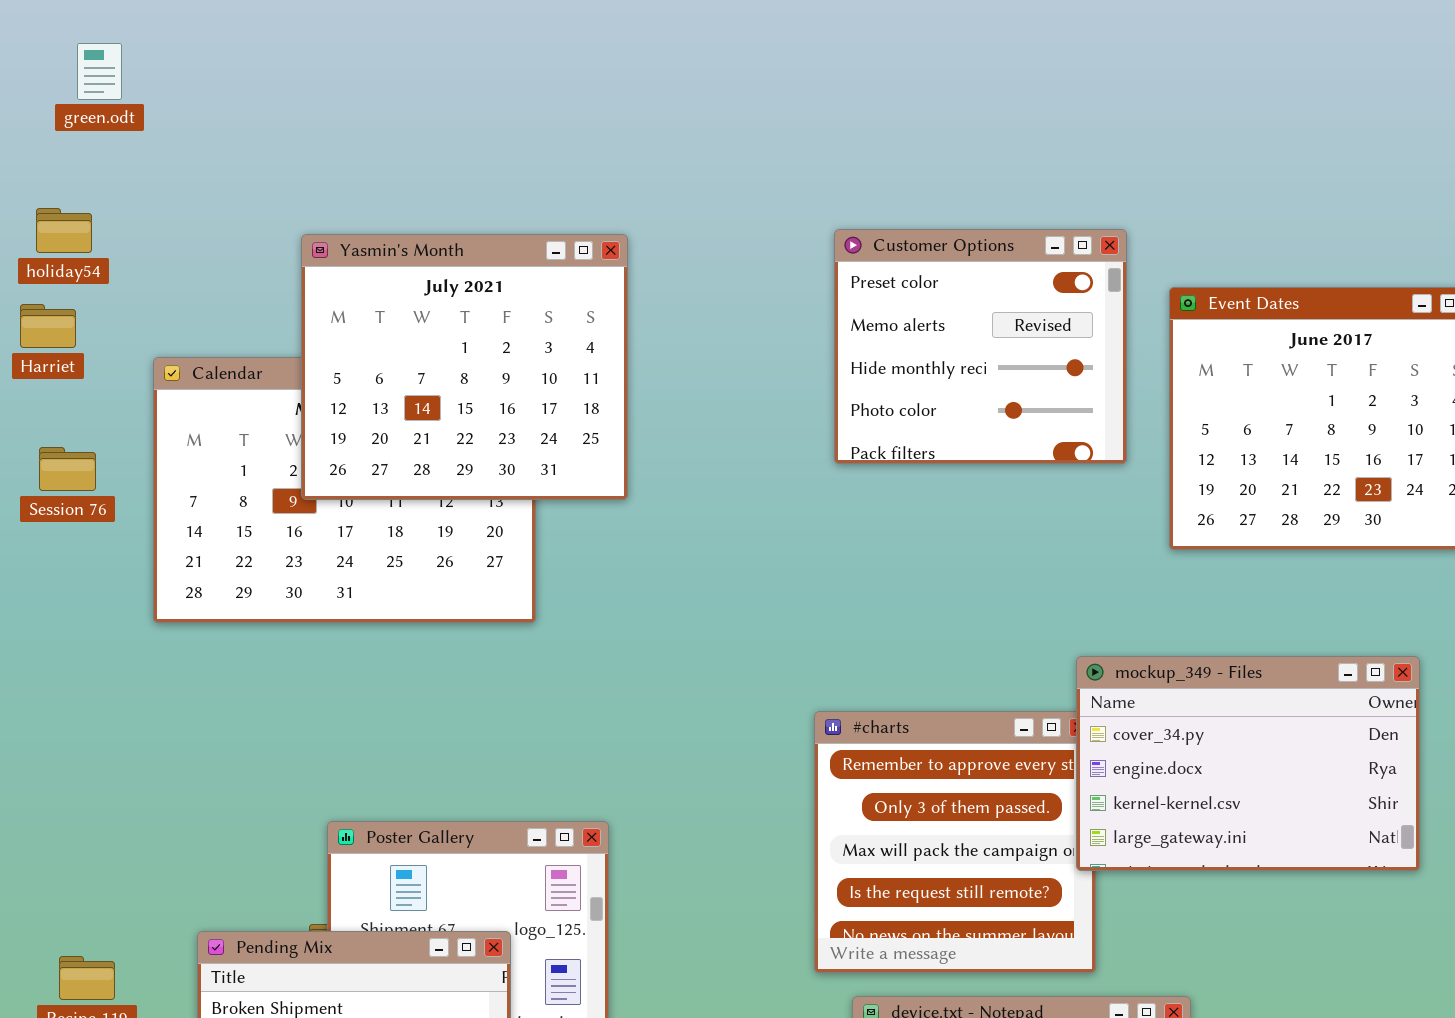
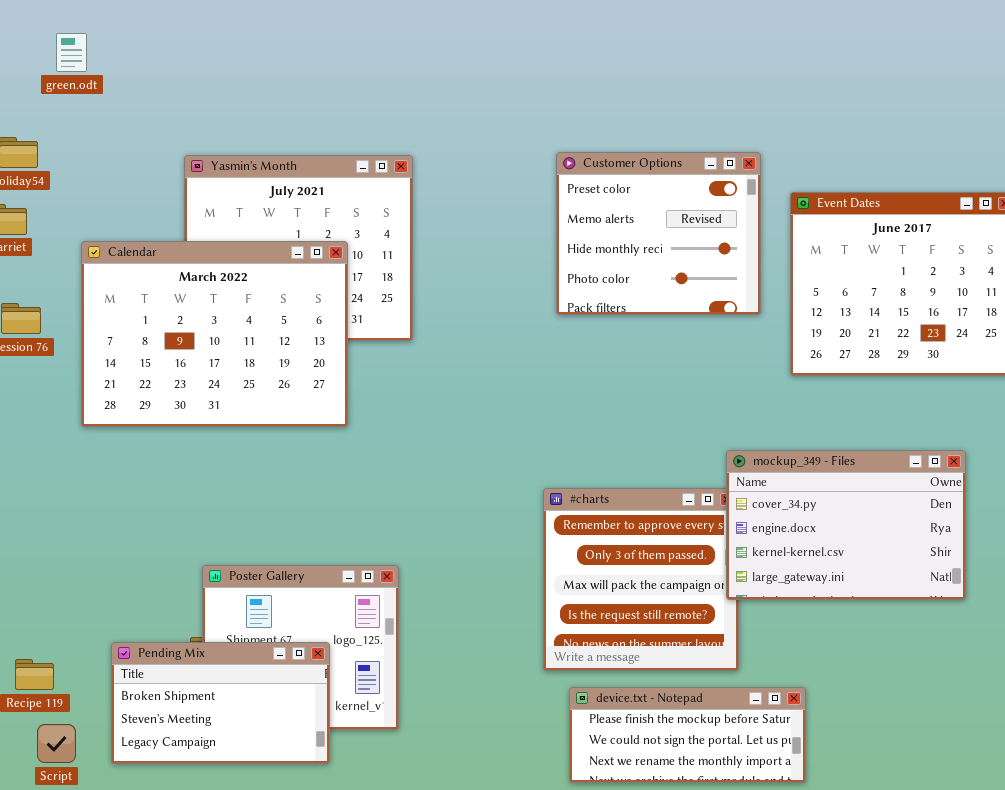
green.odt: [77,43,122,100] -> [56,33,87,72], moved
Calendar: [153,357,536,623] -> [81,241,348,427], raised

